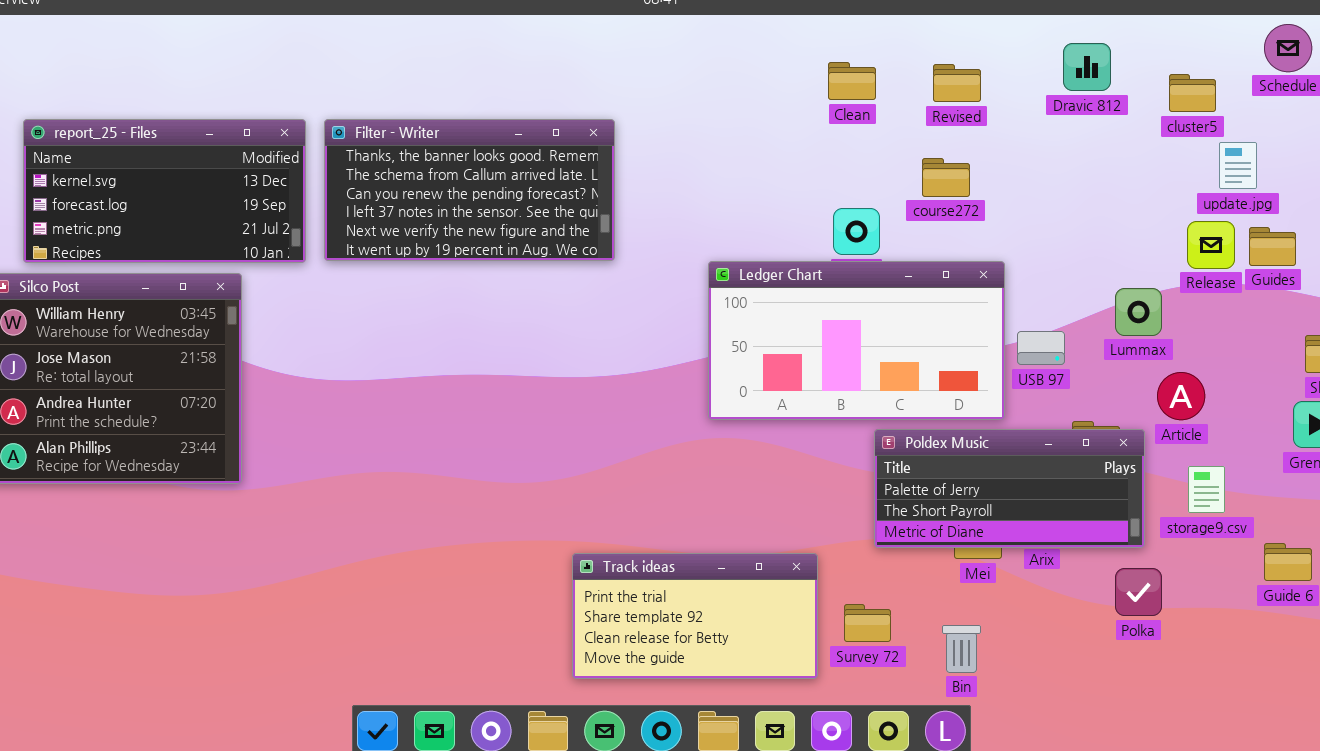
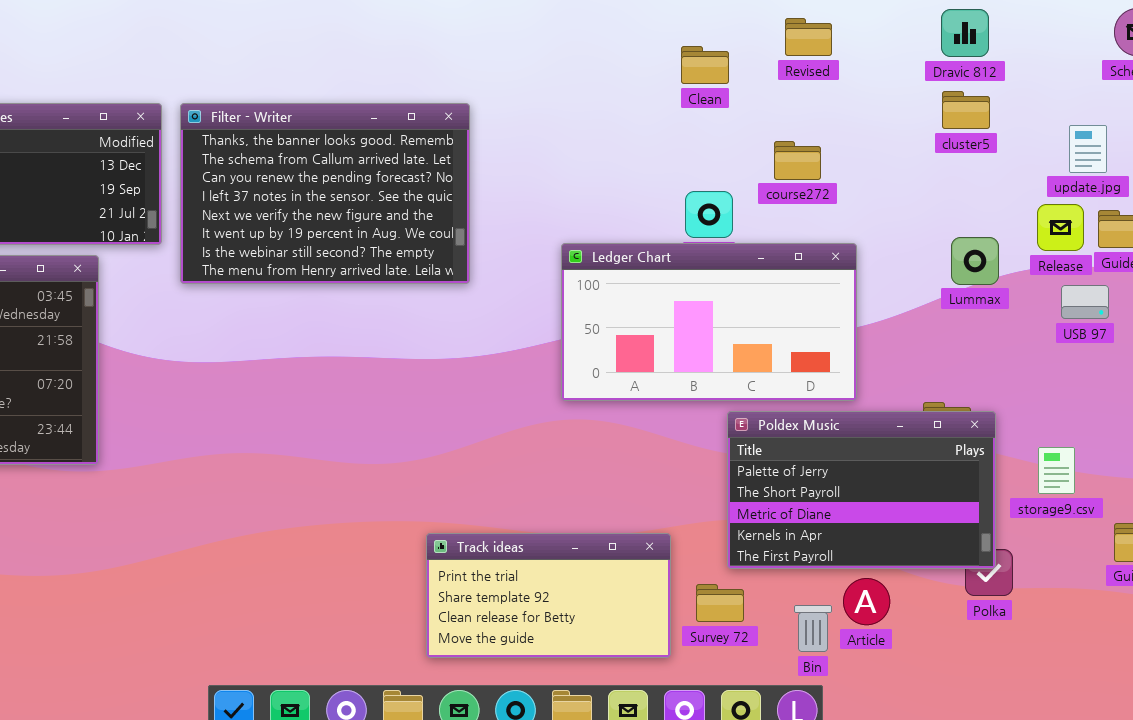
Dravic 812: [1063,43,1111,91] -> [941,9,989,57], moved
Revised: [933,64,981,102] -> [785,18,832,56], moved
cluster5: [1169,74,1216,112] -> [942,91,990,129], moved
Filter - Writer: [324,119,615,261] -> [180,103,470,284], resized
Lummax: [1115,288,1162,336] -> [951,237,999,285], moved
USB 97: [1017,331,1065,365] -> [1061,285,1109,319], moved
Article: [1157,372,1205,420] -> [843,578,890,625], moved
Poldex Music: [874,429,1145,548] -> [727,411,996,569], resized

